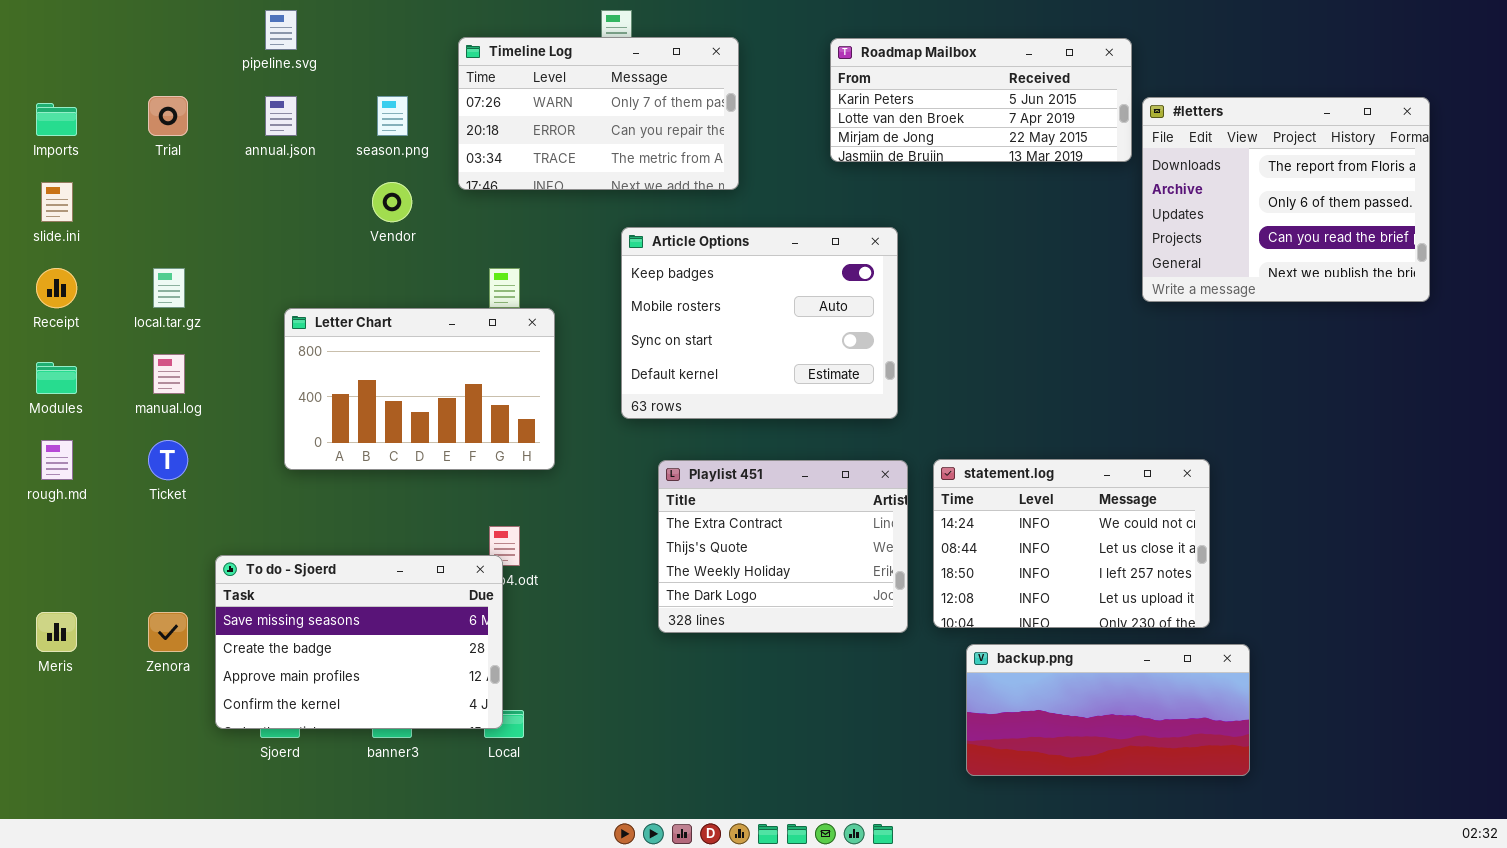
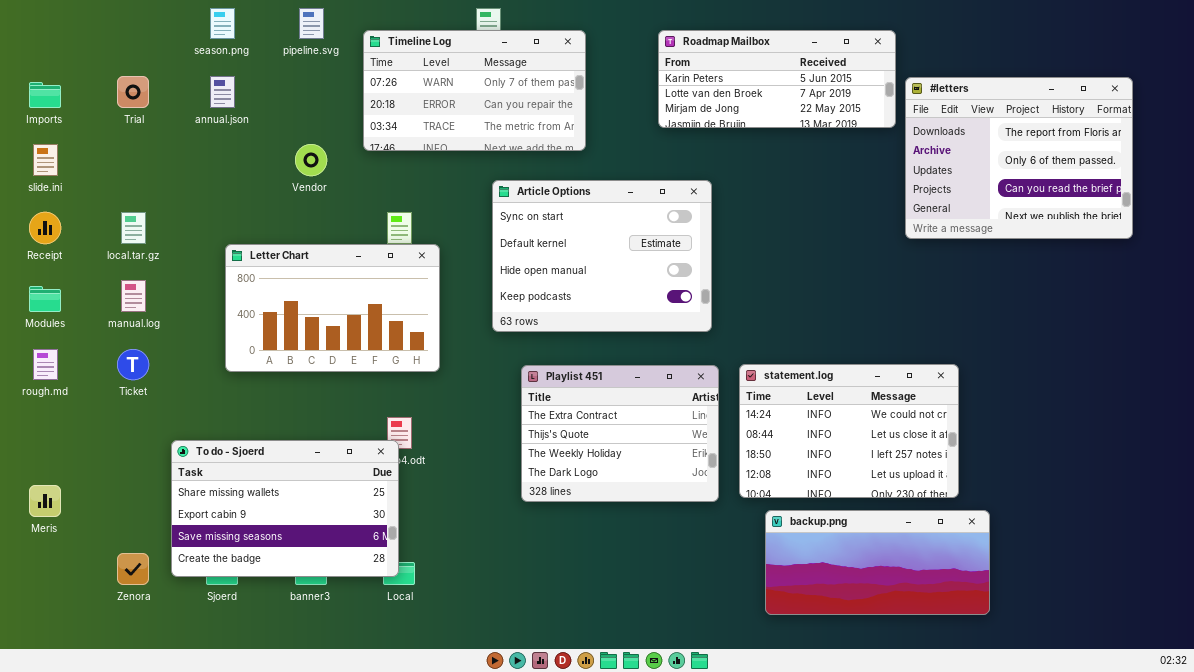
pipeline.svg: [265,10,297,50] -> [299,8,324,39], moved
season.png: [377,96,408,136] -> [210,8,235,39], moved
Article Options: [621,227,898,419] -> [492,180,712,332], scrolled down 2 rows
To do - Sjoerd: [215,555,503,729] -> [171,440,399,577], scrolled up 2 rows
Zenora: [148,612,188,652] -> [117,553,149,585], moved

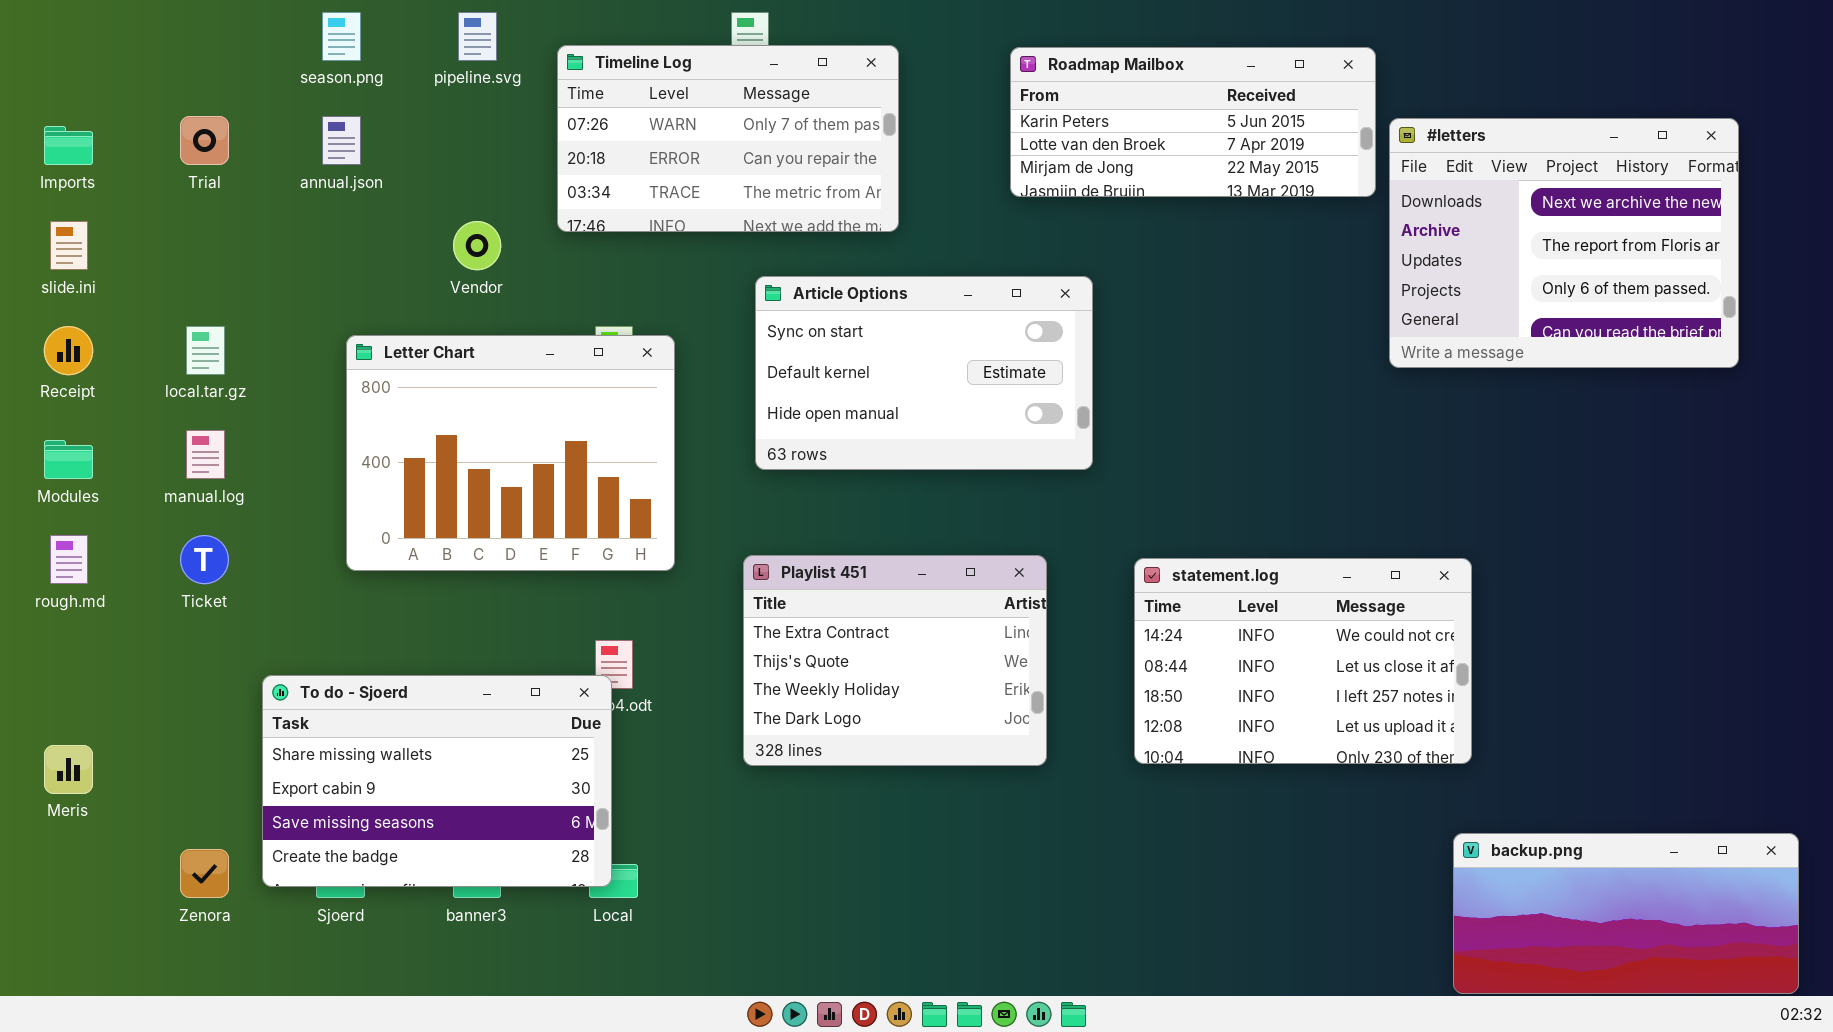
#letters: [905,77,1133,239] -> [1389,118,1739,368], scrolled up 1 row
Article Options: [492,180,712,332] -> [755,276,1093,470], resized
Letter Chart: [225,244,440,372] -> [346,335,675,571], resized
Playlist 451: [521,365,719,502] -> [743,555,1047,766], moved
backup.png: [765,510,990,615] -> [1453,833,1799,994], moved

